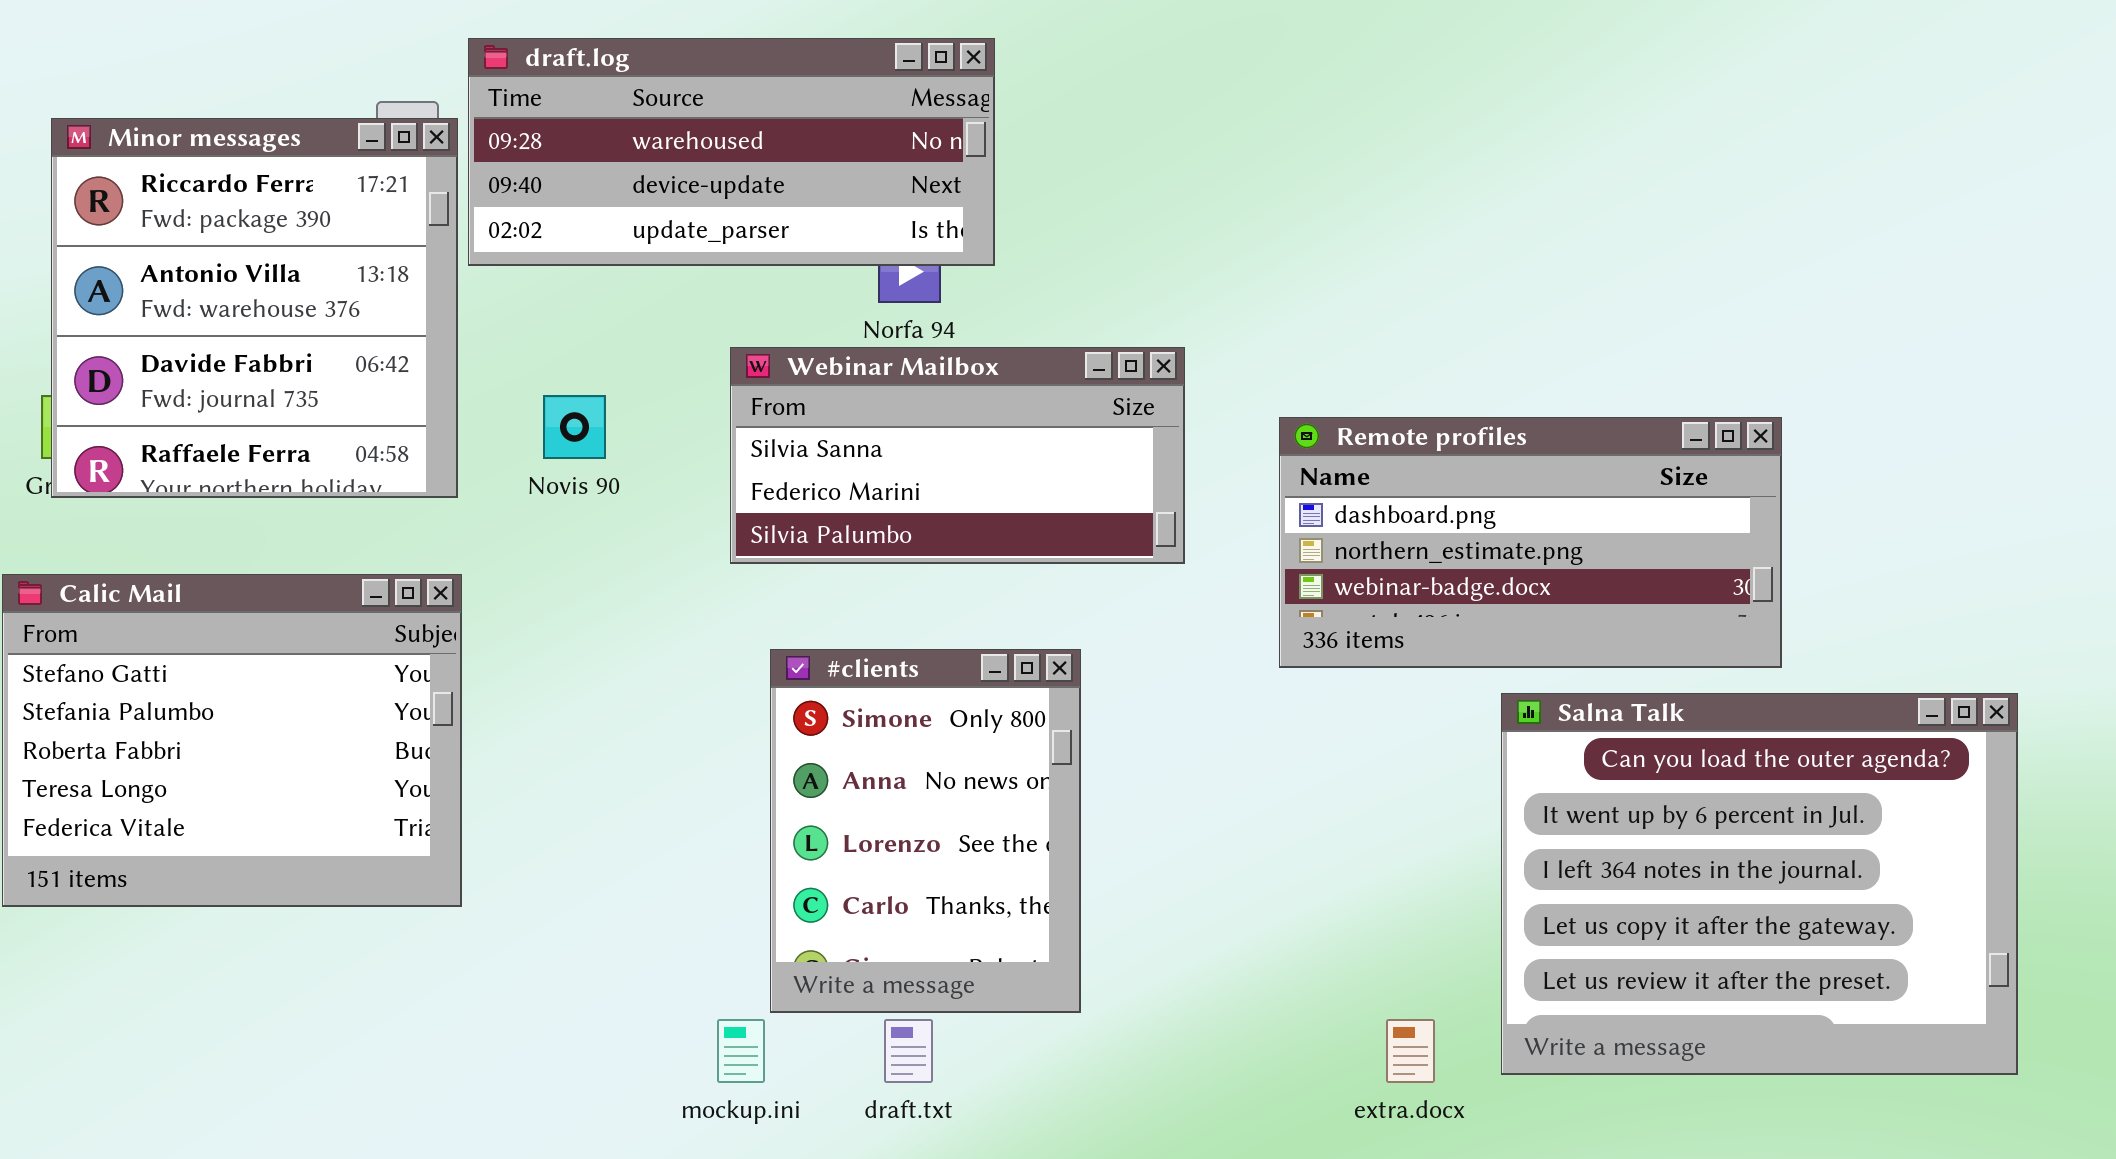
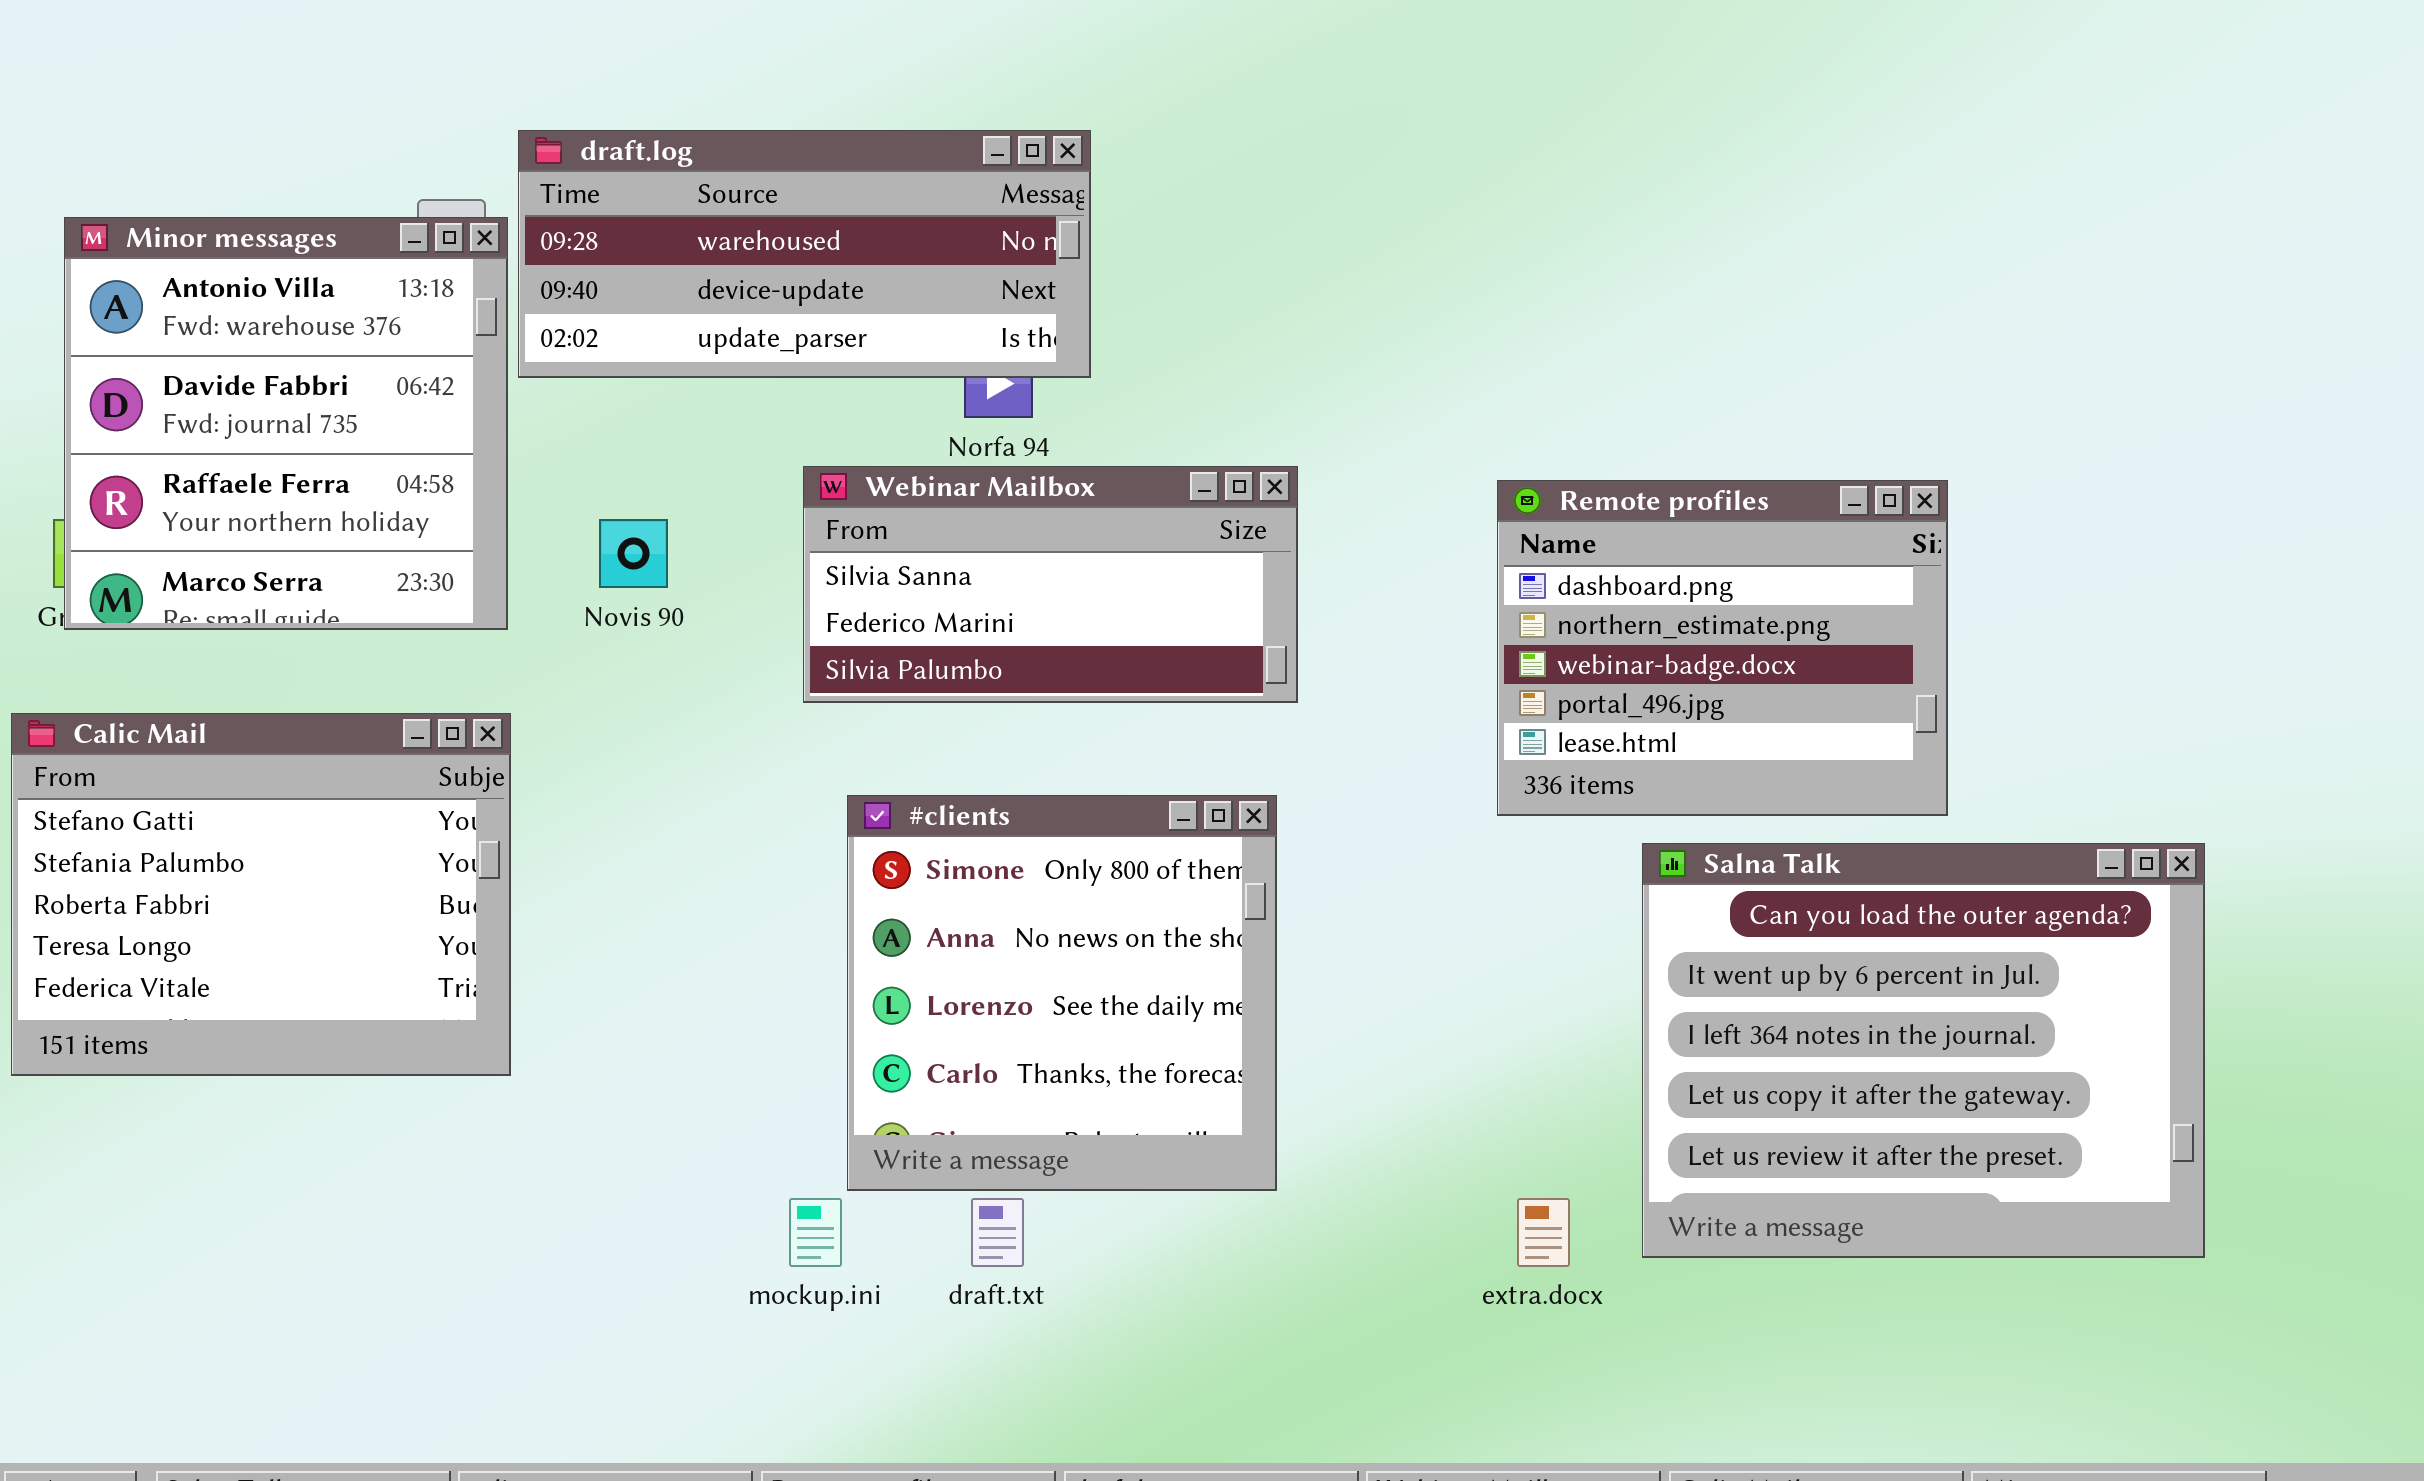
Minor messages: [51,118,458,498] -> [64,217,508,630], scrolled down 1 row
Remote profiles: [1279,417,1782,668] -> [1497,480,1948,816], resized
#clients: [770,649,1081,1013] -> [847,795,1277,1191], resized

